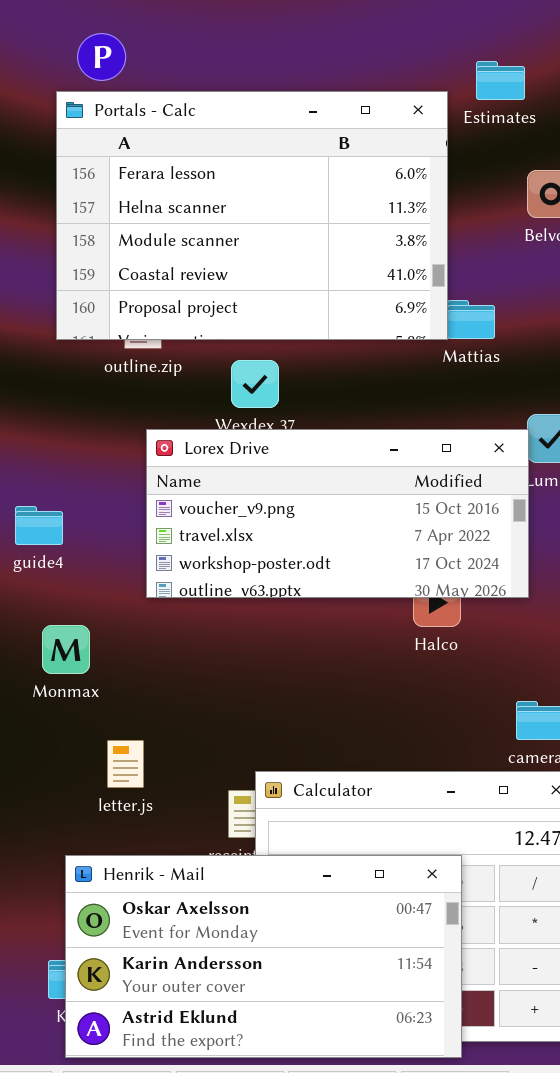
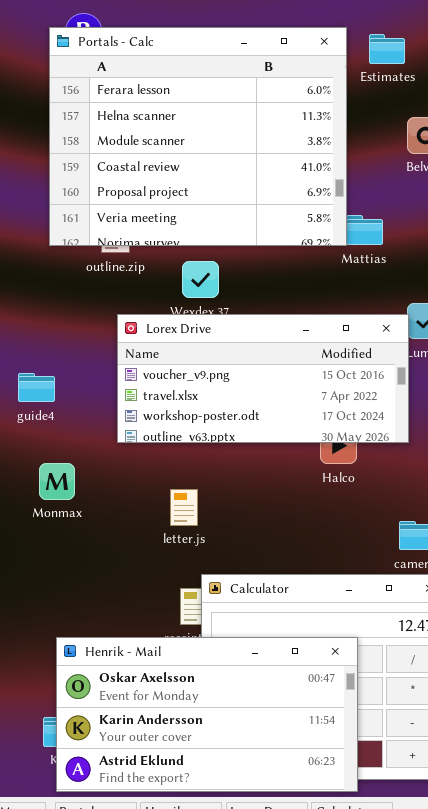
Portals - Calc: [56,91,448,340] -> [49,27,347,246], resized
letter.js: [107,740,144,788] -> [170,489,198,526], moved

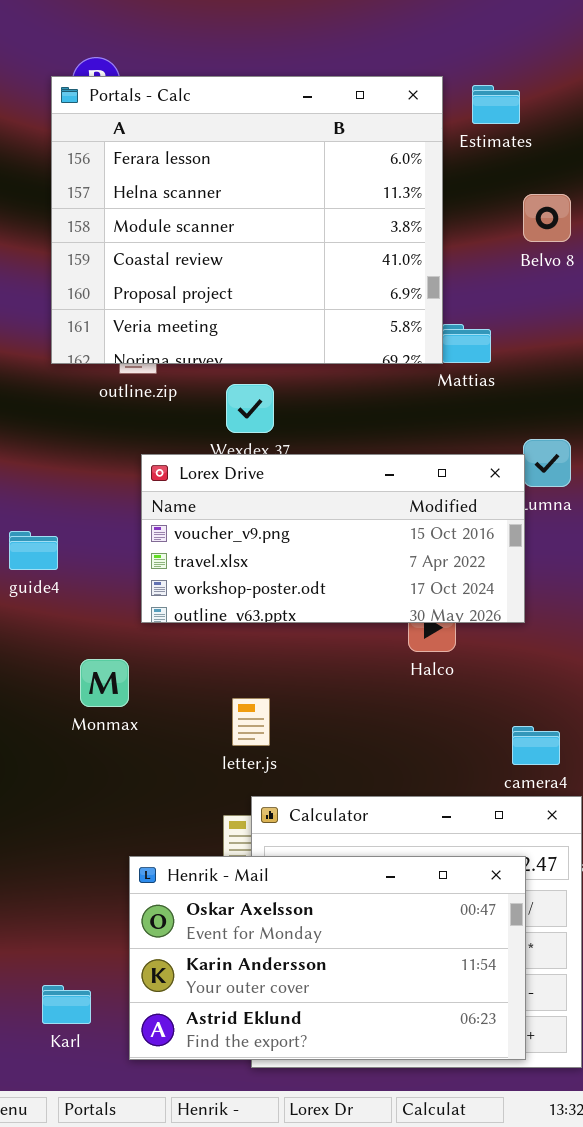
Monmax: [39,463,75,500] -> [80,659,129,707], moved
letter.js: [170,489,198,526] -> [232,698,270,746], moved
Henrik - Mail: [56,637,358,792] -> [129,856,526,1060], moved

